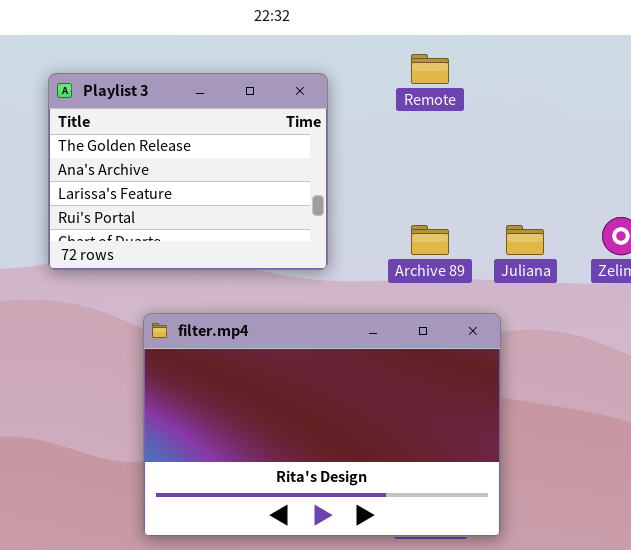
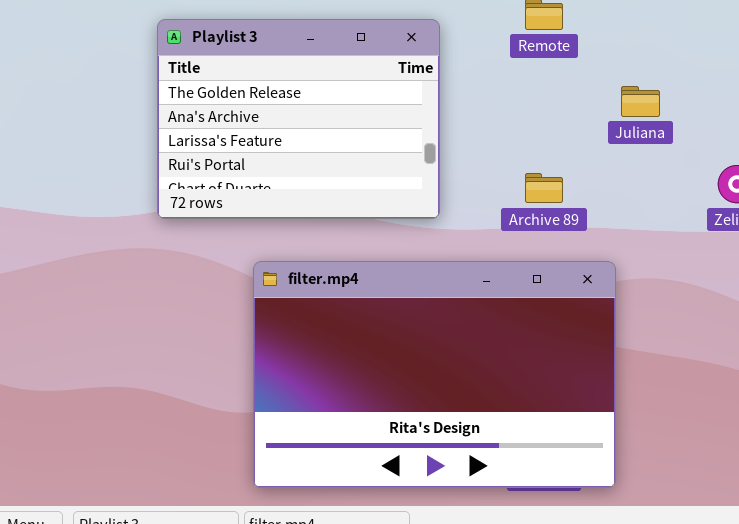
Juliana: [506,225,544,255] -> [621,86,660,117], moved

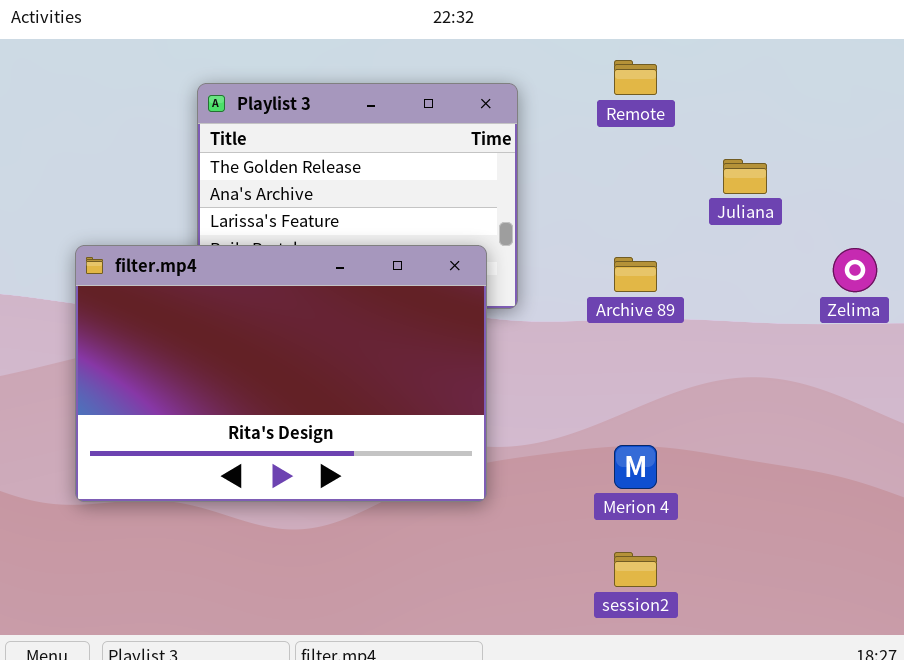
filter.mp4: [253,261,616,488] -> [75,245,487,502], moved

